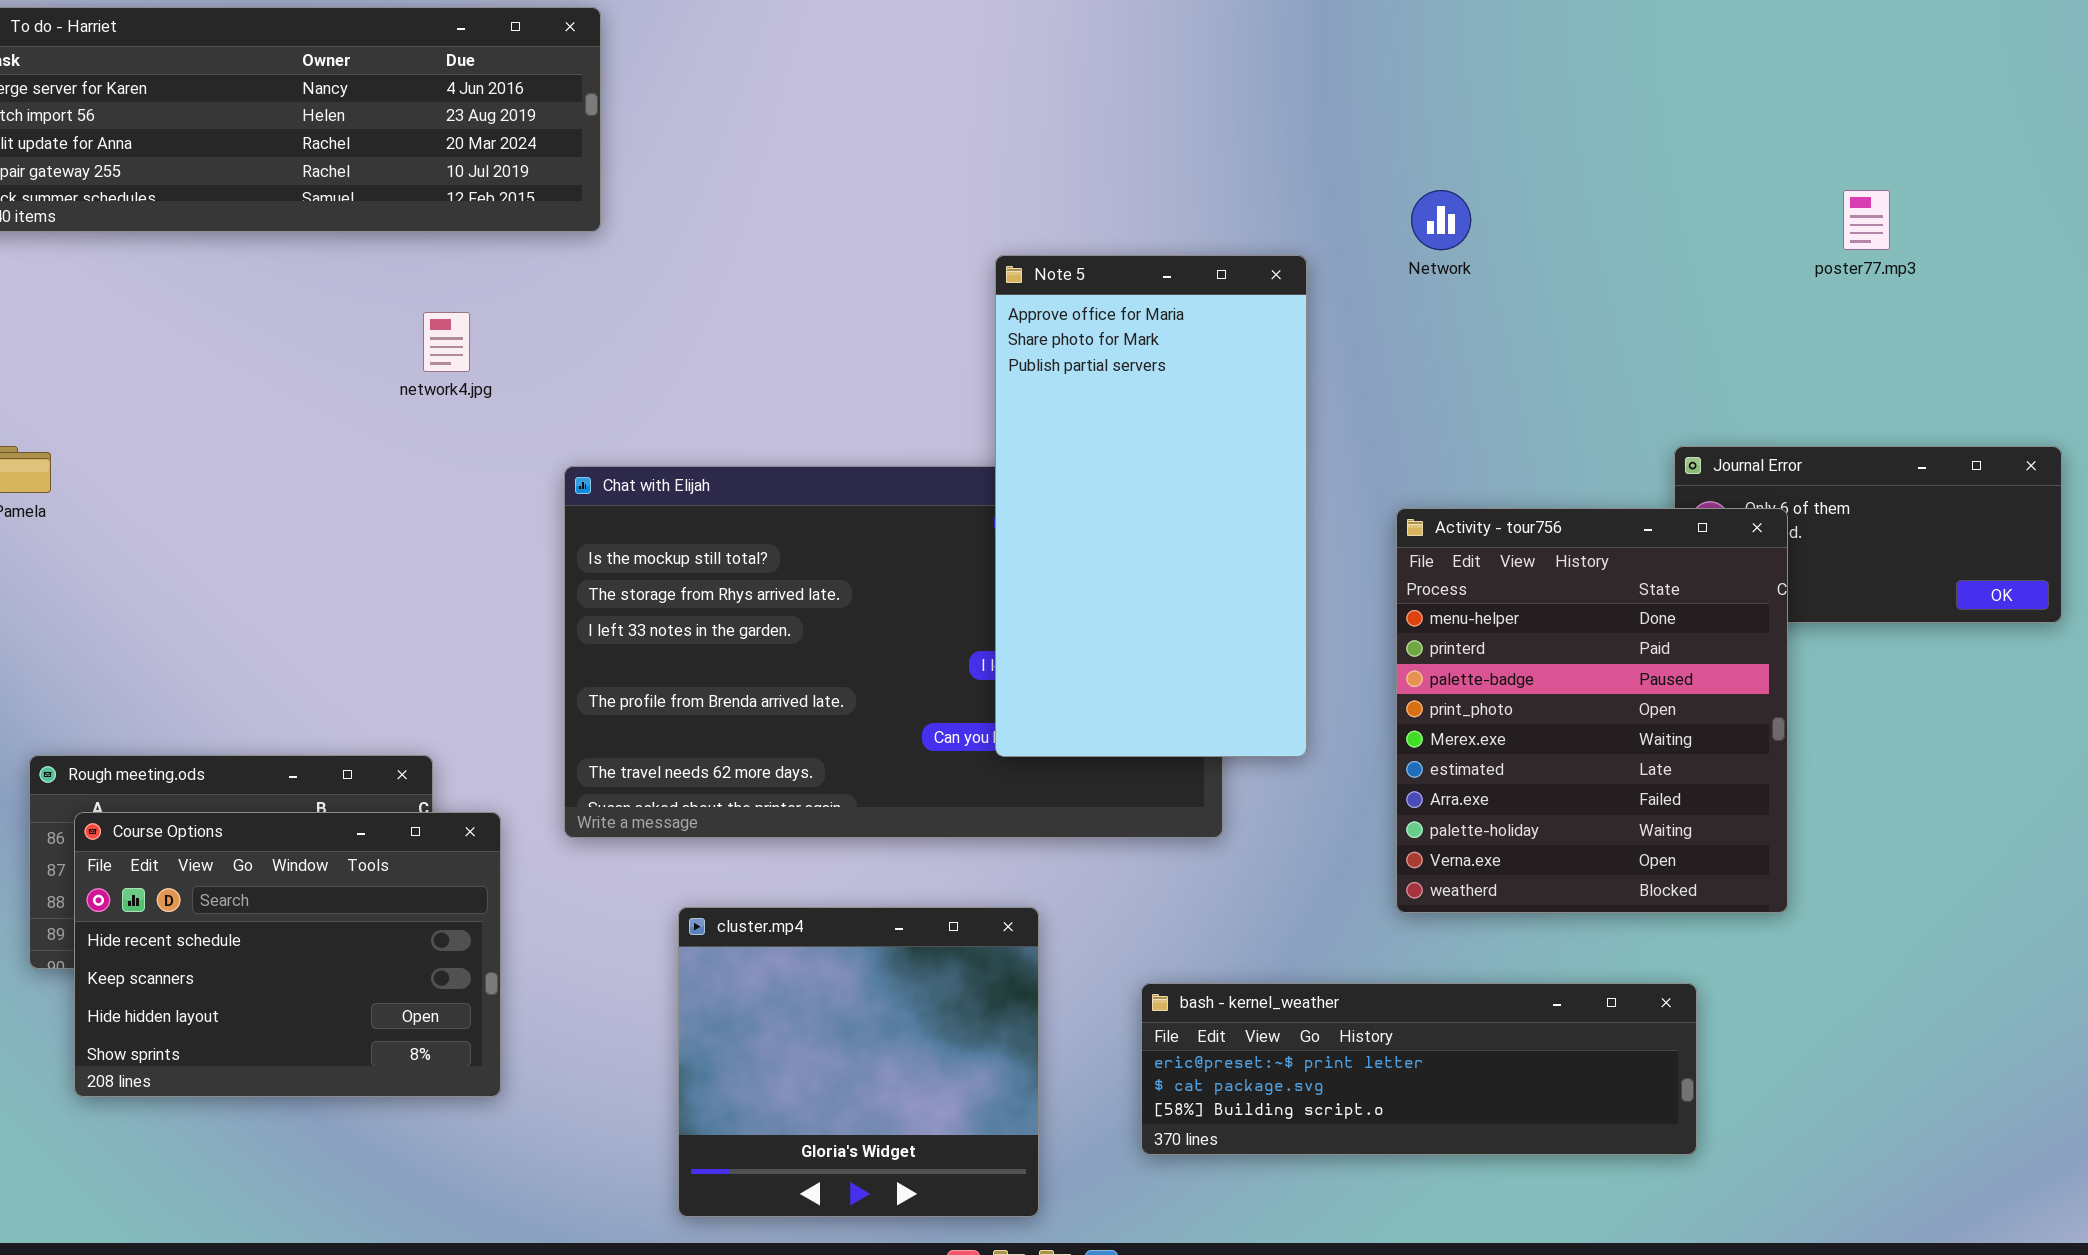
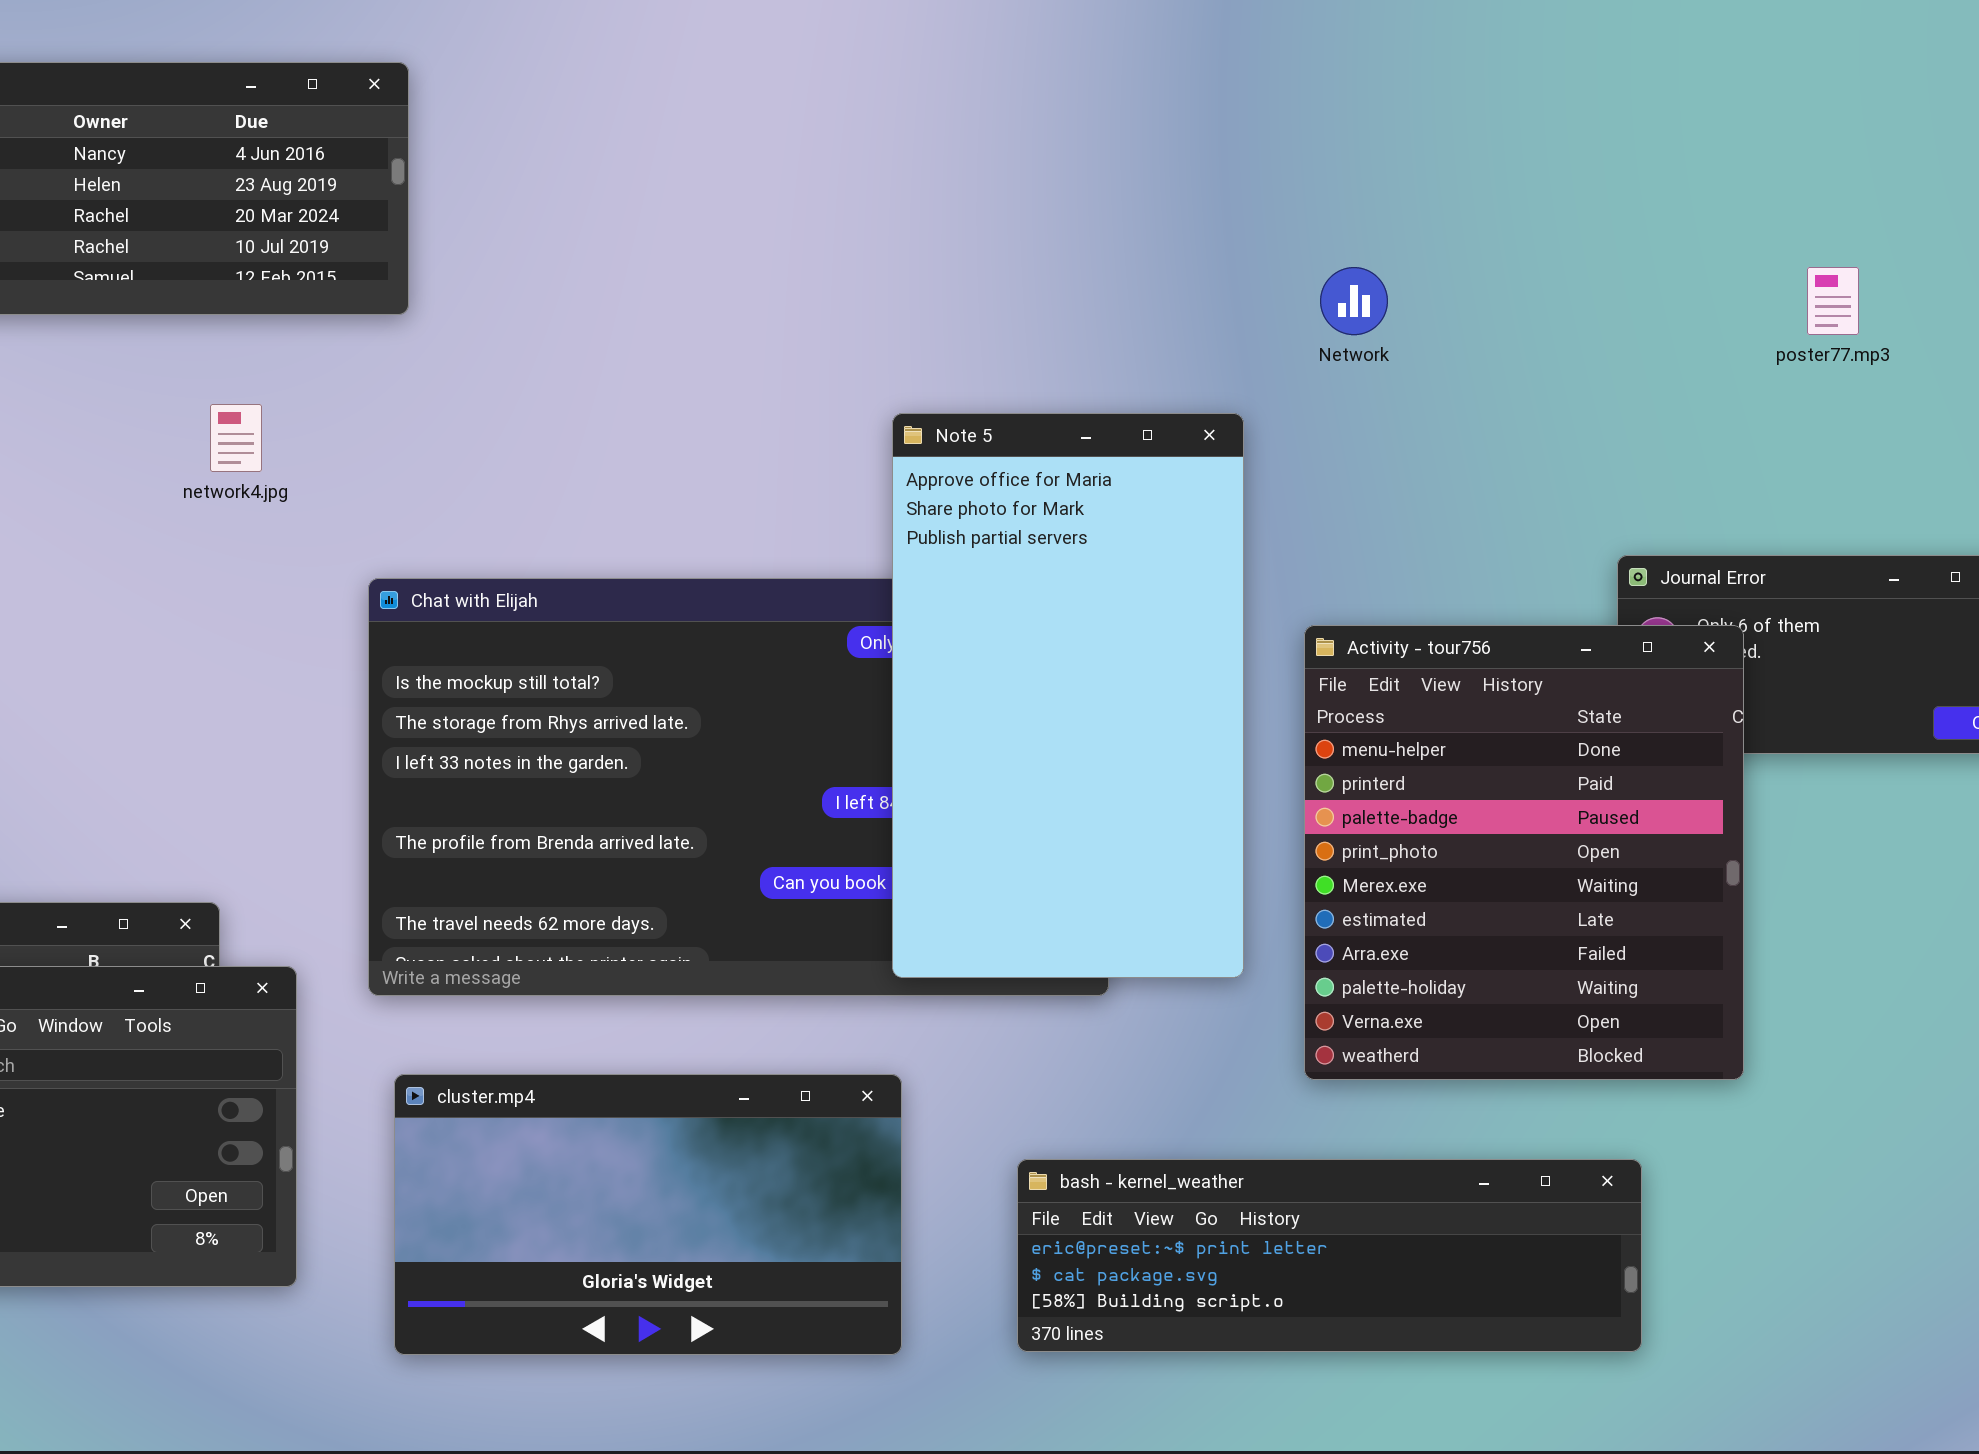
Note 5: [995,255,1307,757] -> [892,413,1244,978], moved
cluster.mp4: [678,907,1039,1217] -> [394,1074,902,1355], resized

